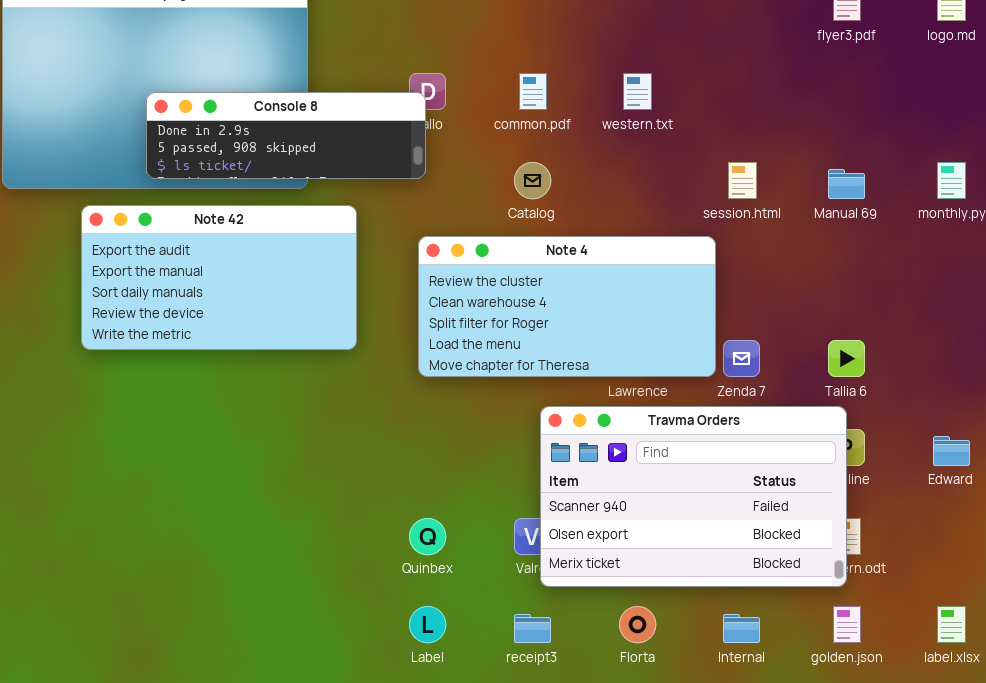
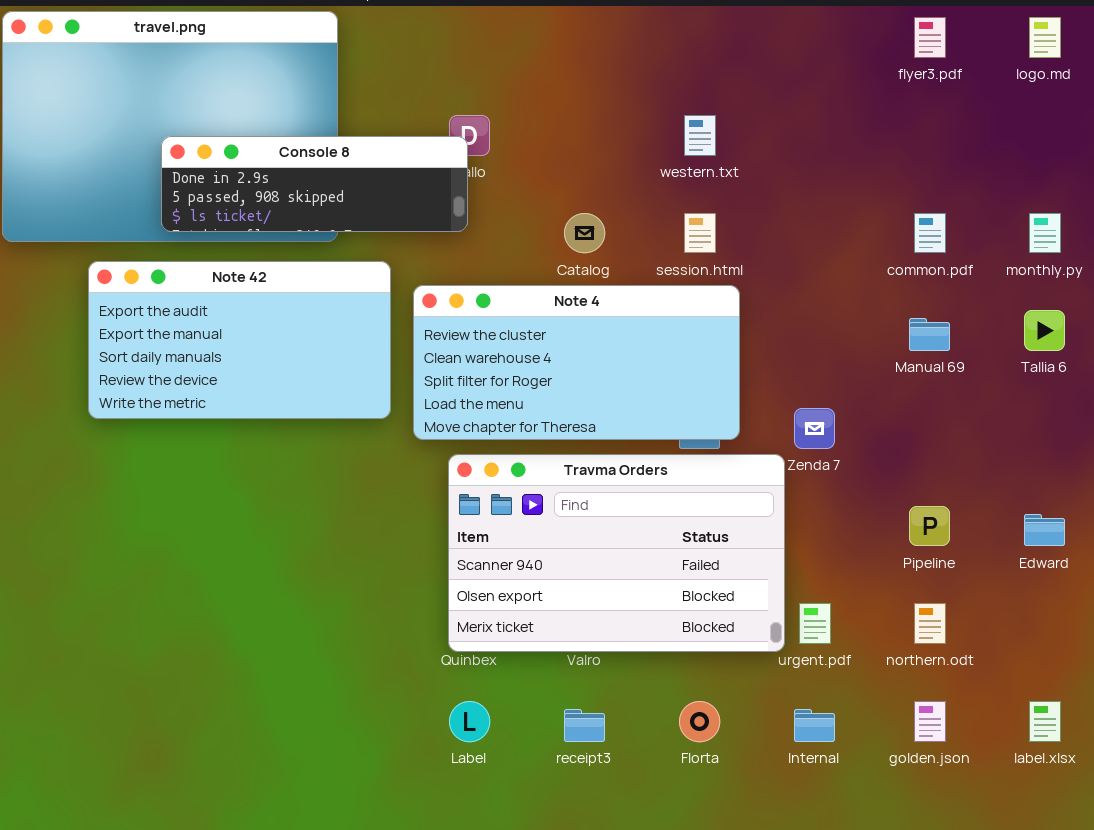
common.pdf: [519,73,547,110] -> [914,213,946,253], moved
session.html: [728,162,757,199] -> [684,213,716,253], moved
Manual 69: [828,169,865,199] -> [909,318,950,351], moved
Note 4: [418,236,716,377] -> [413,285,740,440], moved
Tallia 6: [828,340,865,377] -> [1024,310,1065,351], moved
Travma Orders: [540,406,847,587] -> [448,454,785,652], moved

